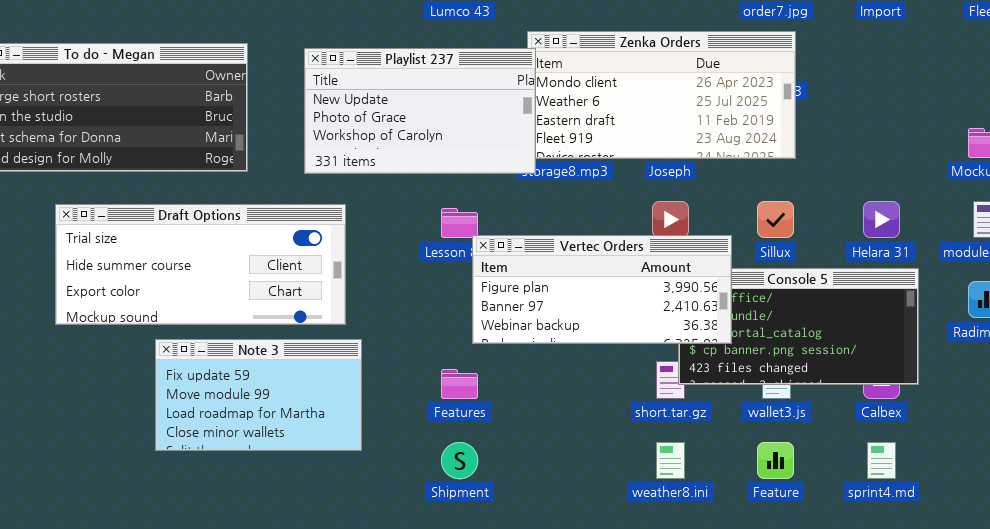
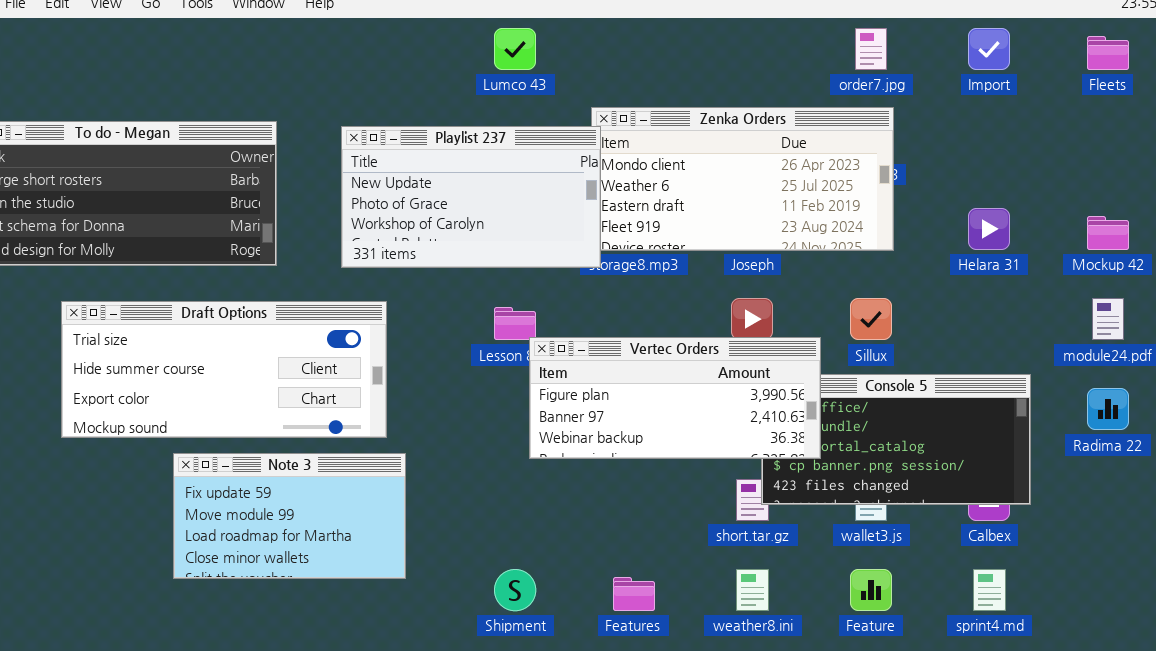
Helara 31: [863,201,900,238] -> [968,208,1010,250], moved
Features: [441,369,478,399] -> [613,577,655,611], moved

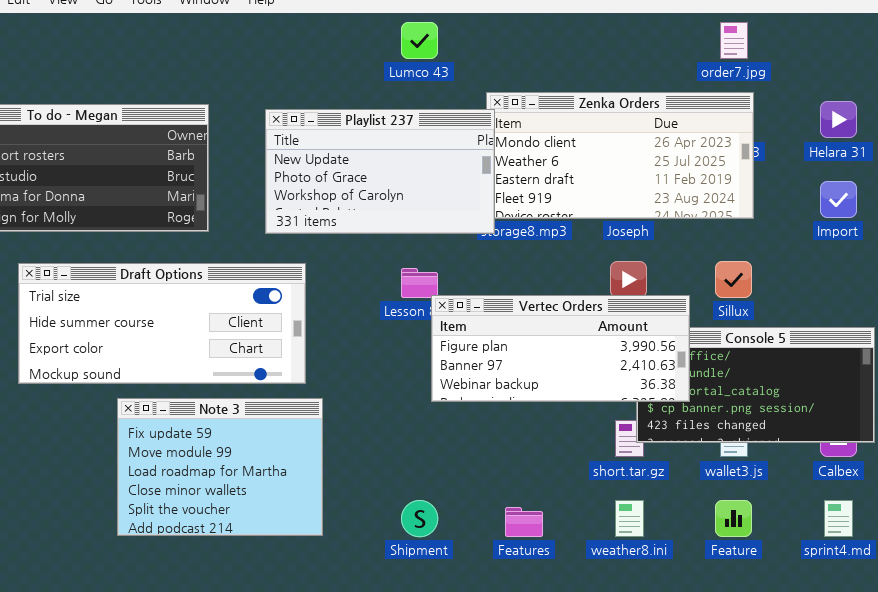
Import: [968,28,1010,70] -> [820,181,857,218], moved
Helara 31: [968,208,1010,250] -> [820,101,857,138], moved
Note 3: [173,453,406,579] -> [117,398,323,536], resized

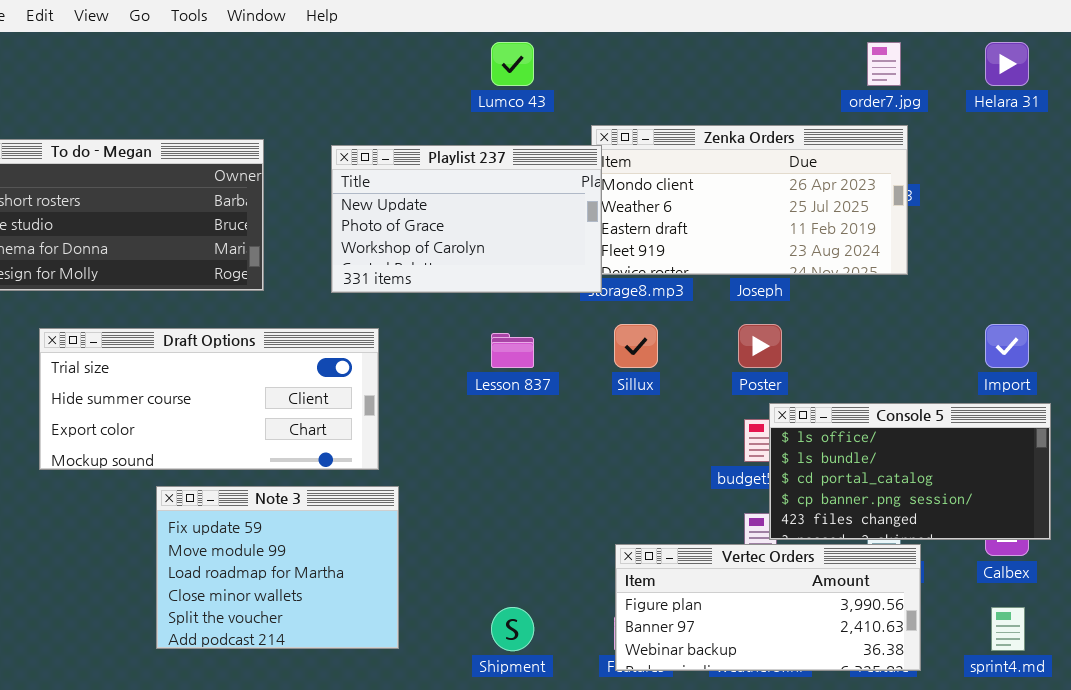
Helara 31: [820,101,857,138] -> [985,42,1029,86], moved
Import: [820,181,857,218] -> [985,324,1029,368], moved
Sillux: [715,261,752,298] -> [614,324,658,368], moved
Vertec Orders: [431,295,690,402] -> [615,544,921,671], moved

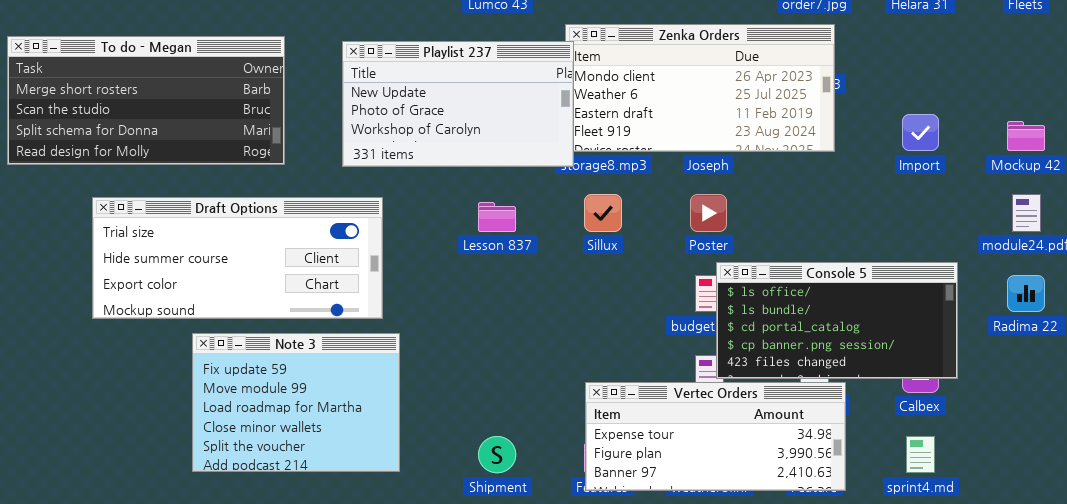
Import: [985,324,1029,368] -> [902,114,939,151], moved
Vertec Orders: [615,544,921,671] -> [585,382,846,491], scrolled up 1 row

